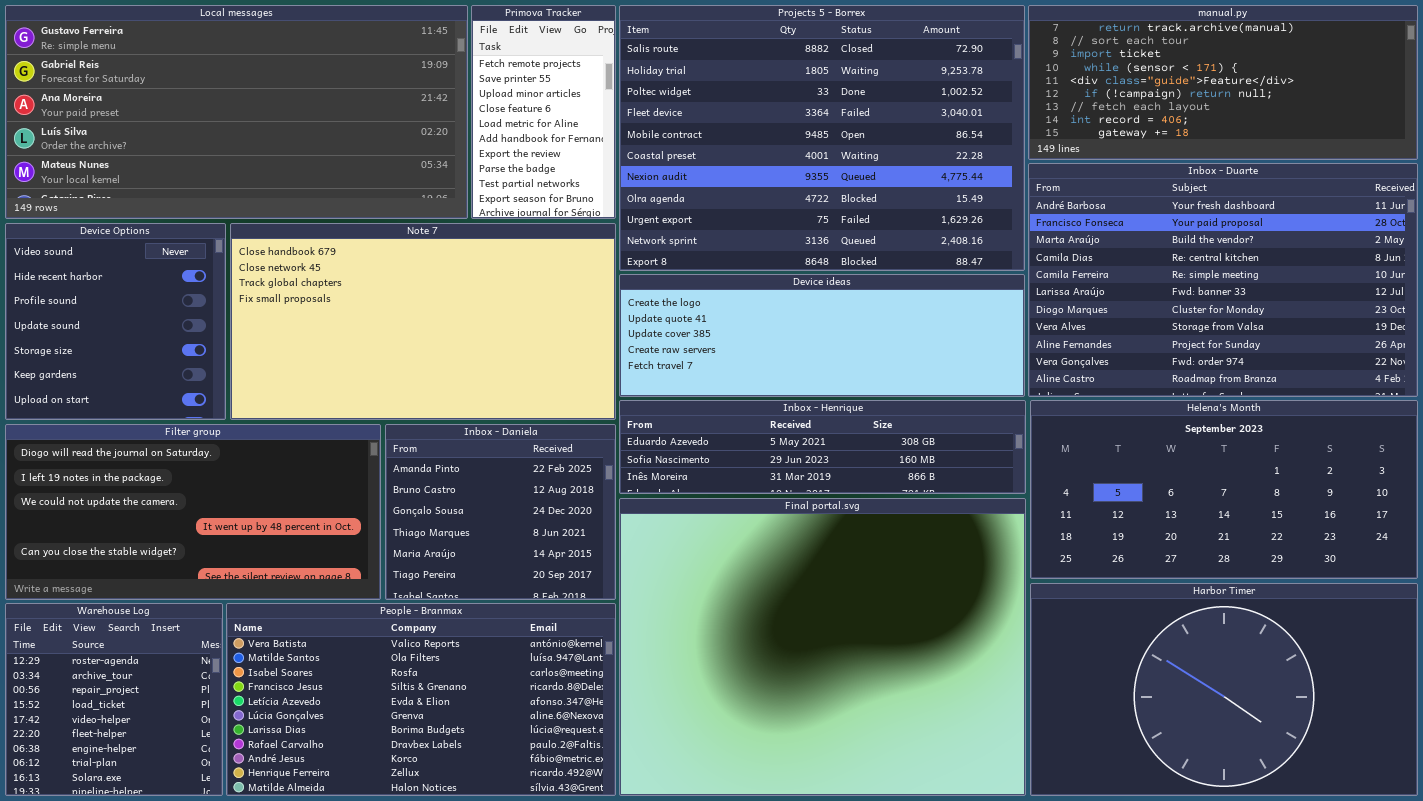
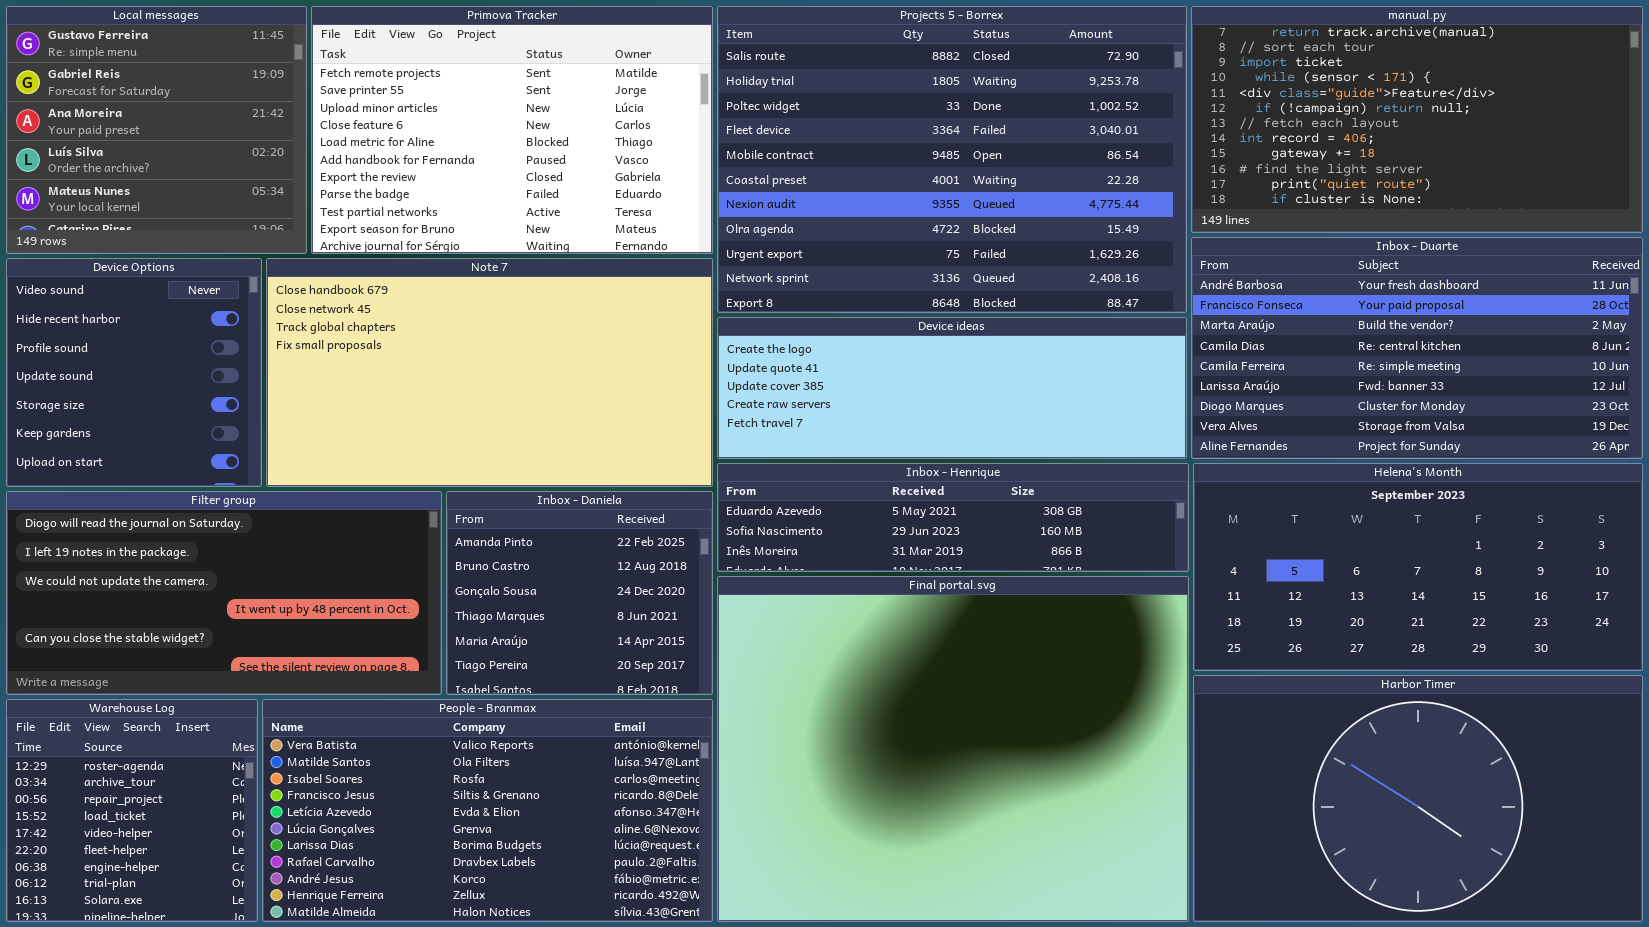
Local messages: [5,5,468,219] -> [6,6,307,254], resized
Primova Tracker: [471,5,616,219] -> [311,6,713,254], resized
manual.py: [1028,5,1418,160] -> [1191,6,1643,233], resized
Inbox - Duarte: [1028,163,1418,397] -> [1191,237,1643,459], resized

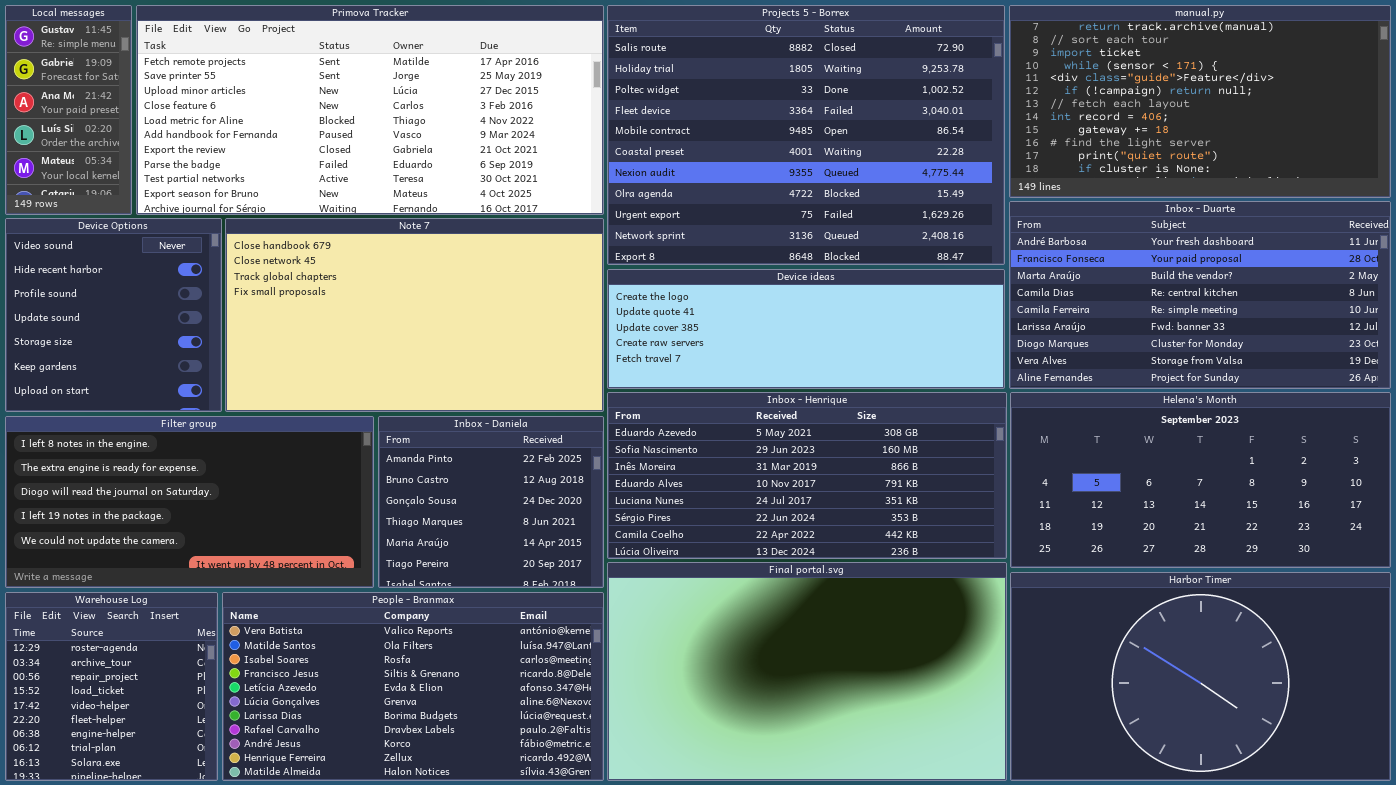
Local messages: [6,6,307,254] -> [5,5,132,215], resized
Primova Tracker: [311,6,713,254] -> [136,5,604,215], resized
Inbox - Henrique: [717,463,1189,572] -> [607,392,1007,559], resized
Filter group: [6,491,442,695] -> [5,416,374,588], scrolled up 2 rows
Final portal.svg: [717,576,1189,922] -> [607,562,1007,781], resized

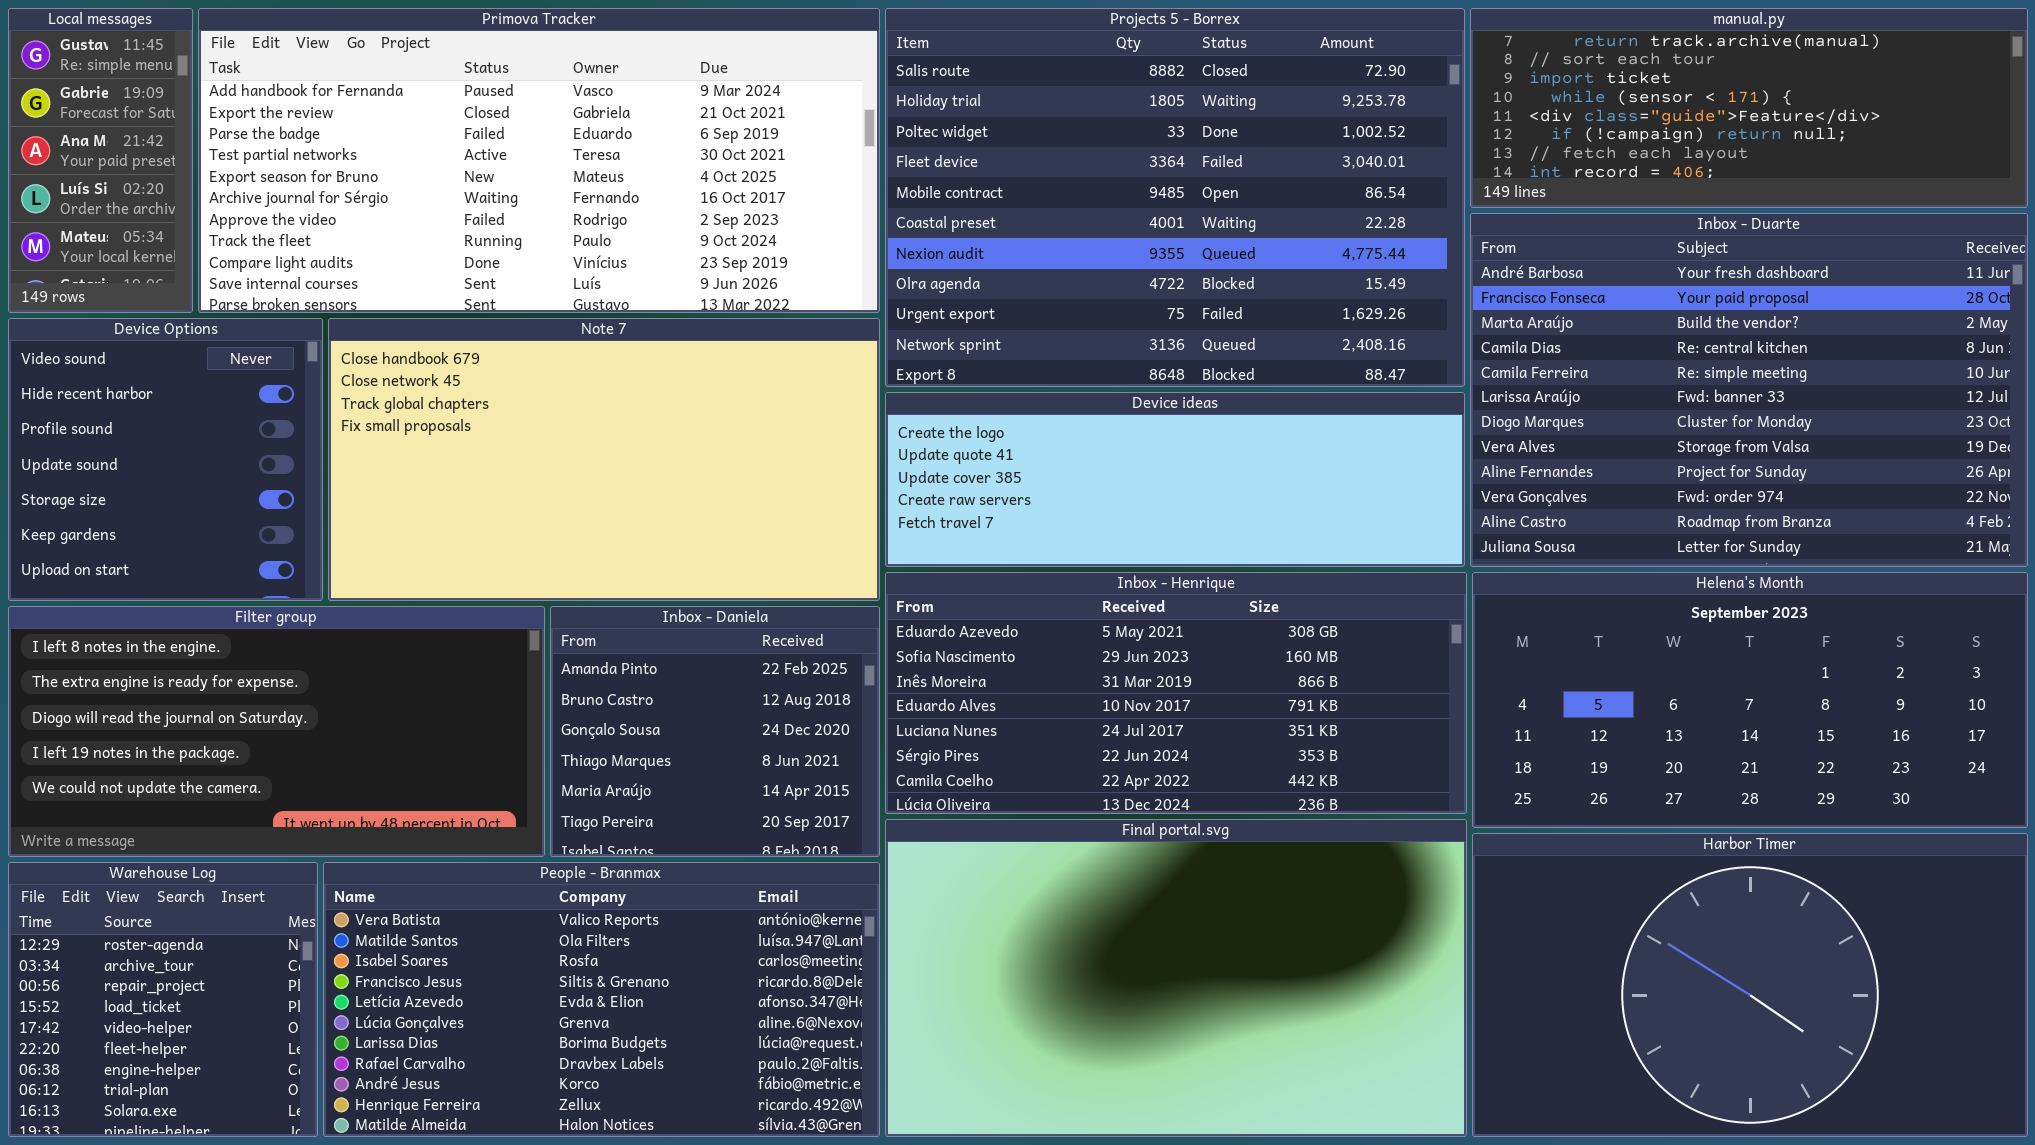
Primova Tracker: [136,5,604,215] -> [198,8,880,313], scrolled down 5 rows
manual.py: [1009,5,1391,198] -> [1470,8,2028,208], resized
Inbox - Duarte: [1009,201,1391,389] -> [1470,213,2028,567], resized

